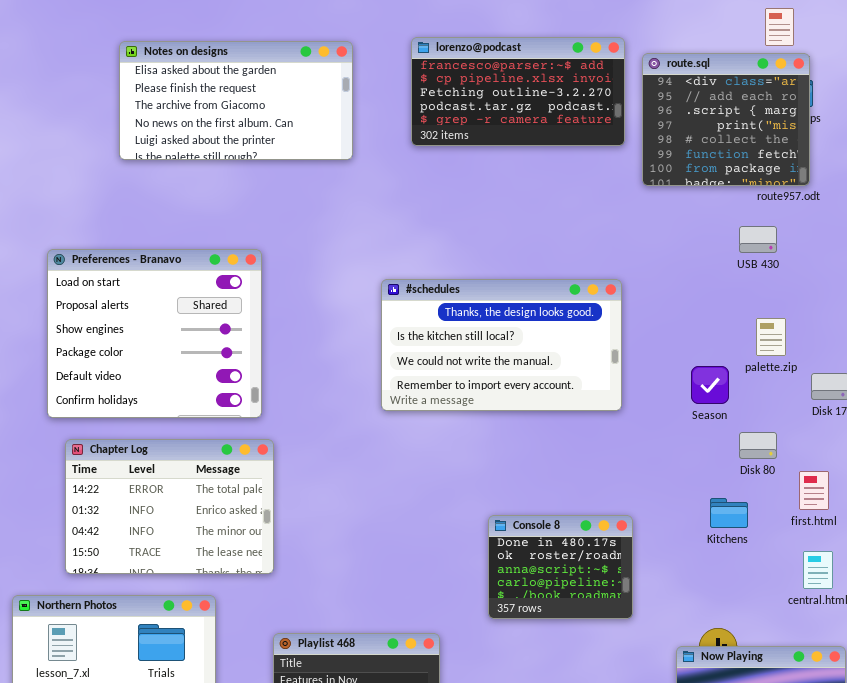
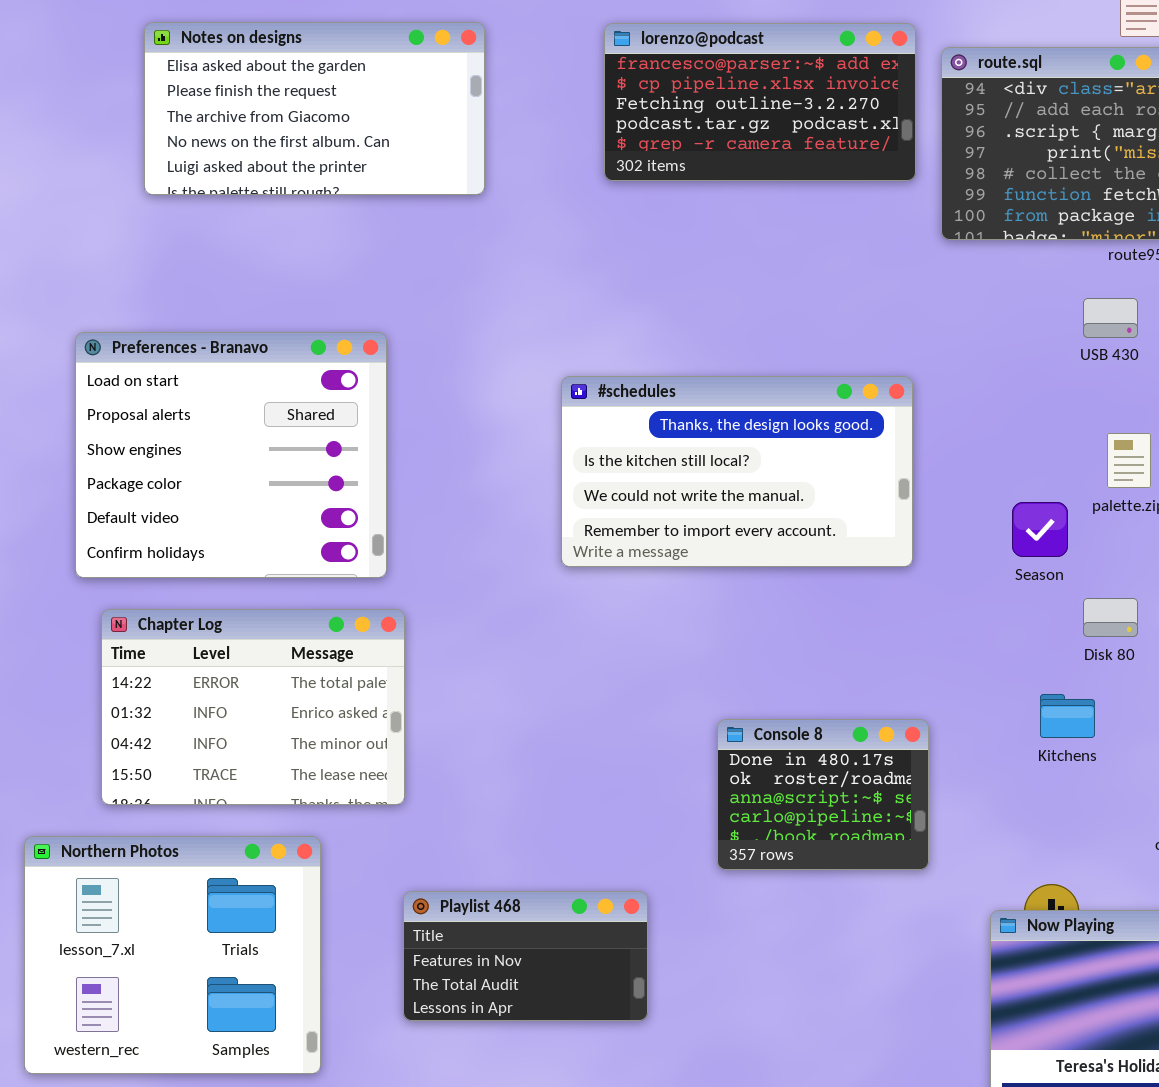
Notes on designs: [119,41,353,160] -> [144,22,485,195], moved

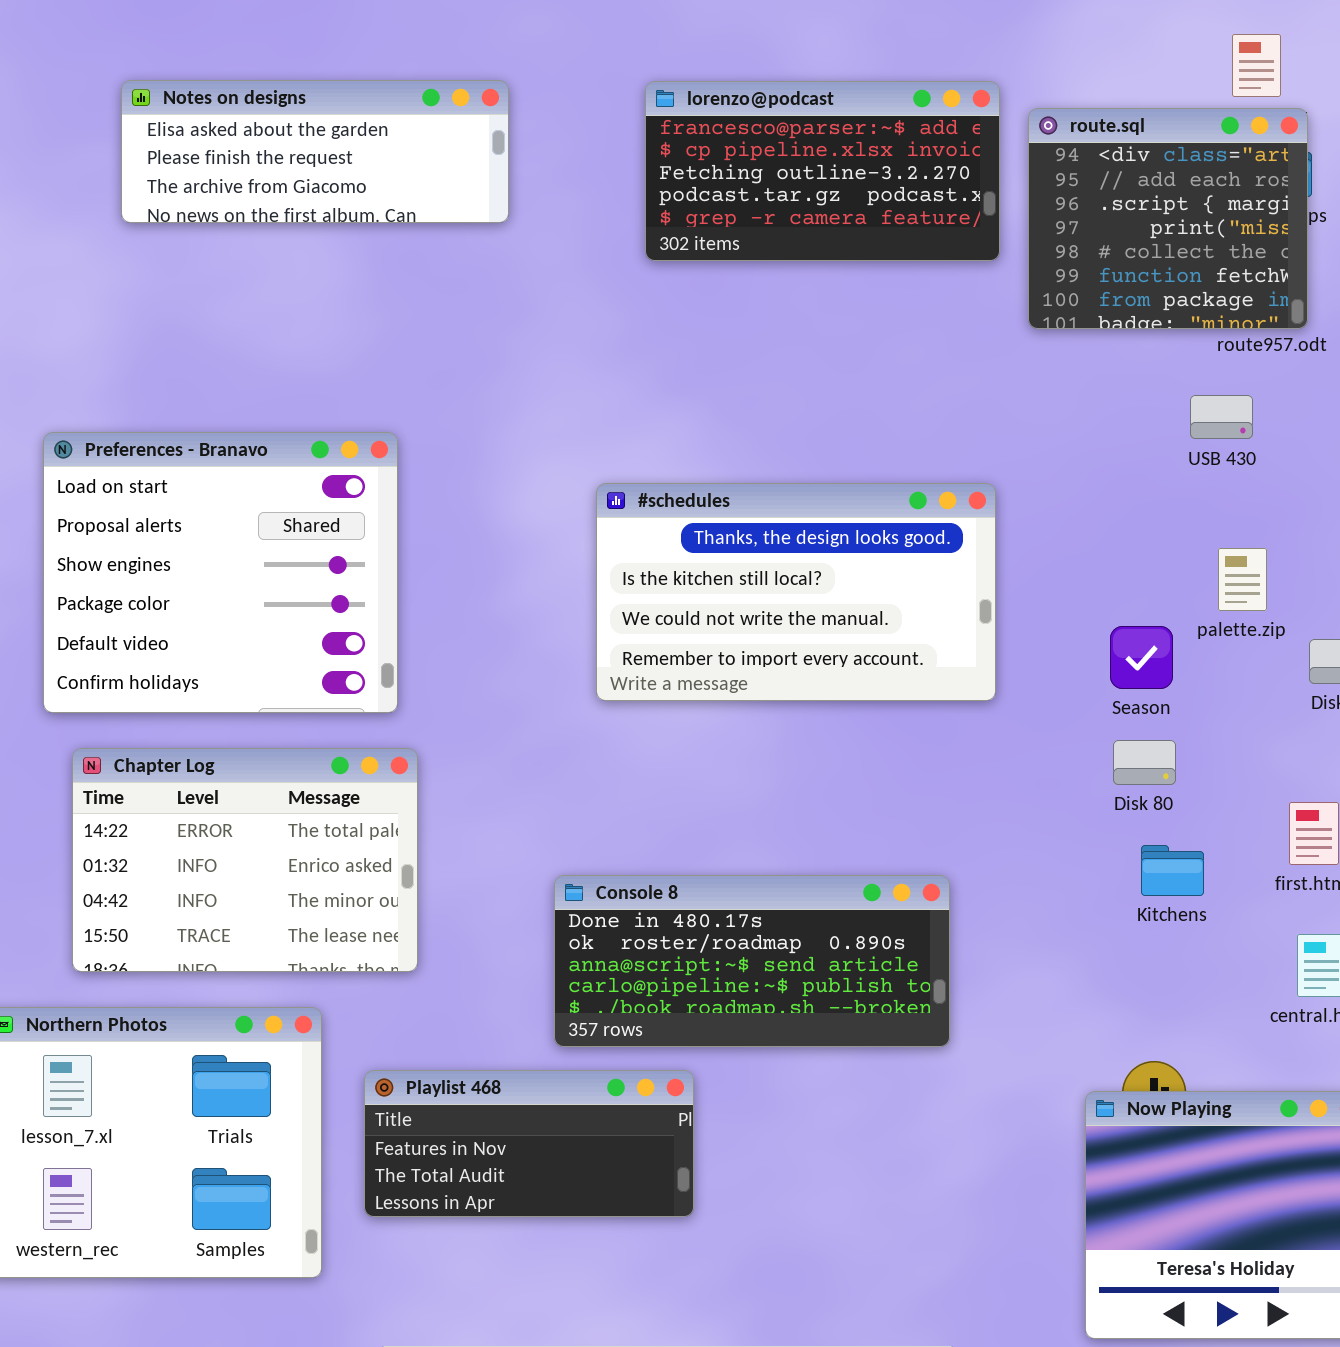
Notes on designs: [144,22,485,195] -> [121,80,509,223], resized
Disk 80: [1083,598,1138,637] -> [1113,740,1176,785], moved
Console 8: [717,719,929,870] -> [554,875,950,1047], moved, resized
Playlist 468: [403,891,648,1021] -> [364,1070,694,1217], resized

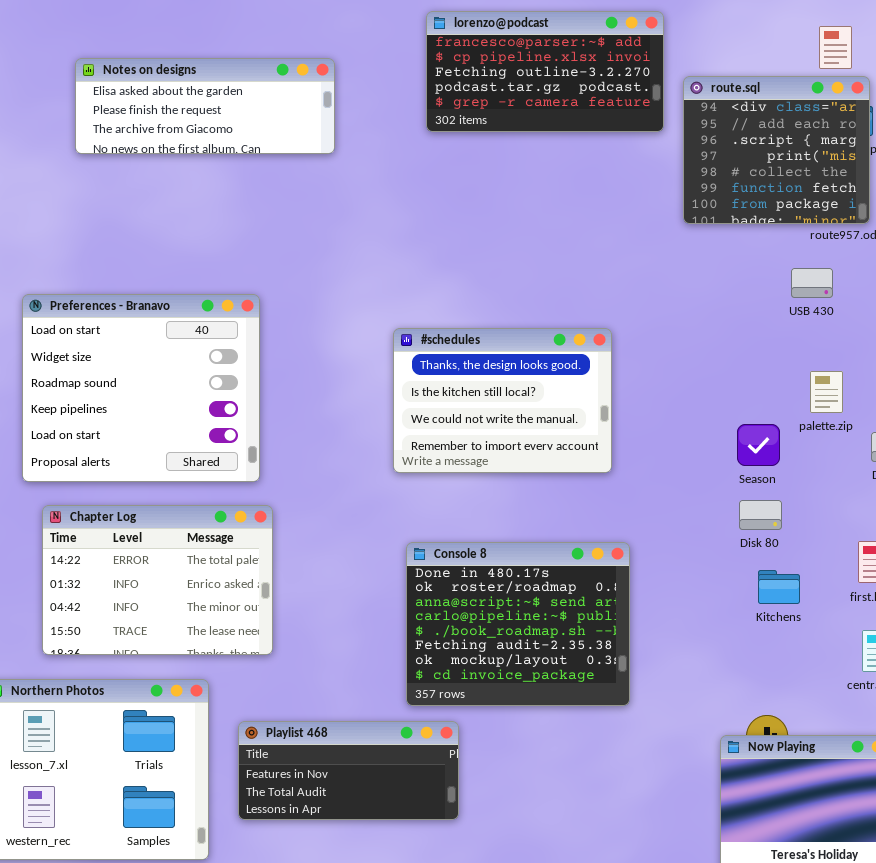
lorenzo@podcast: [645,81,1000,261] -> [426,11,664,132], moved
Preferences - Branavo: [43,432,398,713] -> [22,294,260,482], scrolled up 4 rows
#schedules: [596,483,996,701] -> [393,328,612,473], resized
Console 8: [554,875,950,1047] -> [406,542,630,706], resized

